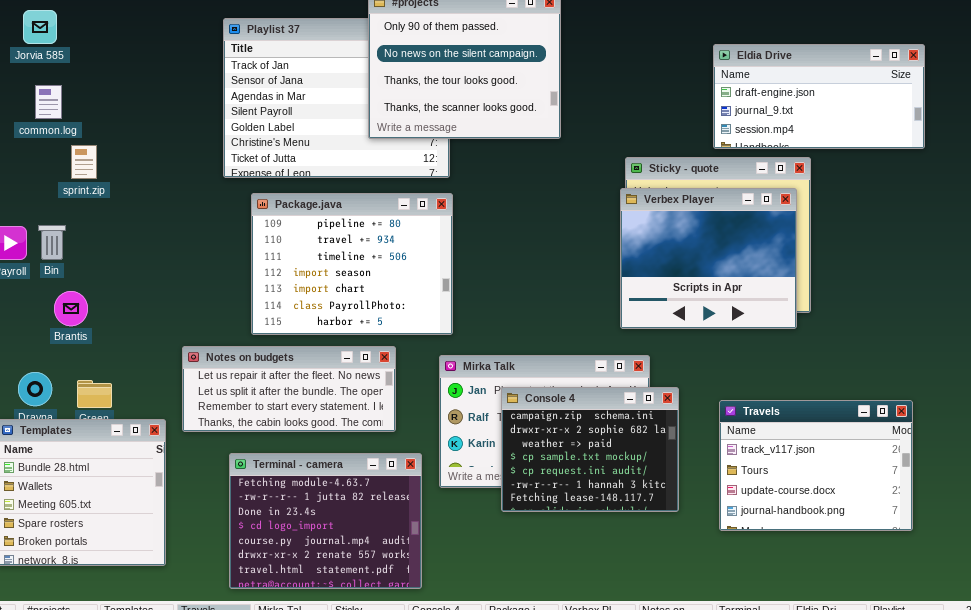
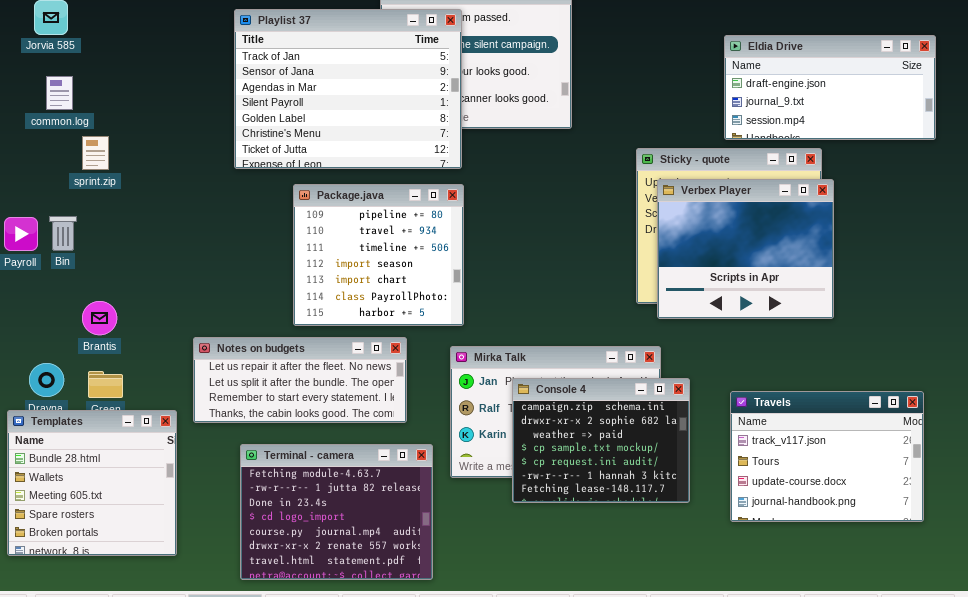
Playlist 37: [223,18,450,178] -> [234,9,462,169], raised
Verbex Player: [620,188,797,329] -> [657,179,834,319], moved
Package.java: [251,193,453,335] -> [293,184,464,326], resized
Brantis: [54,291,88,326] -> [82,301,117,335], moved

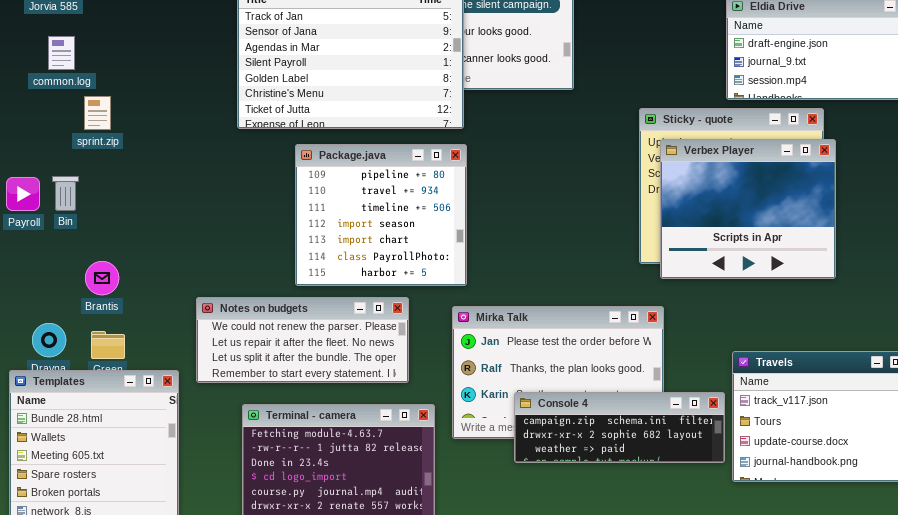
Notes on budgets: [193,337,407,423] -> [196,297,409,383], scrolled up 1 row
Console 4: [512,378,690,503] -> [514,392,725,463], resized

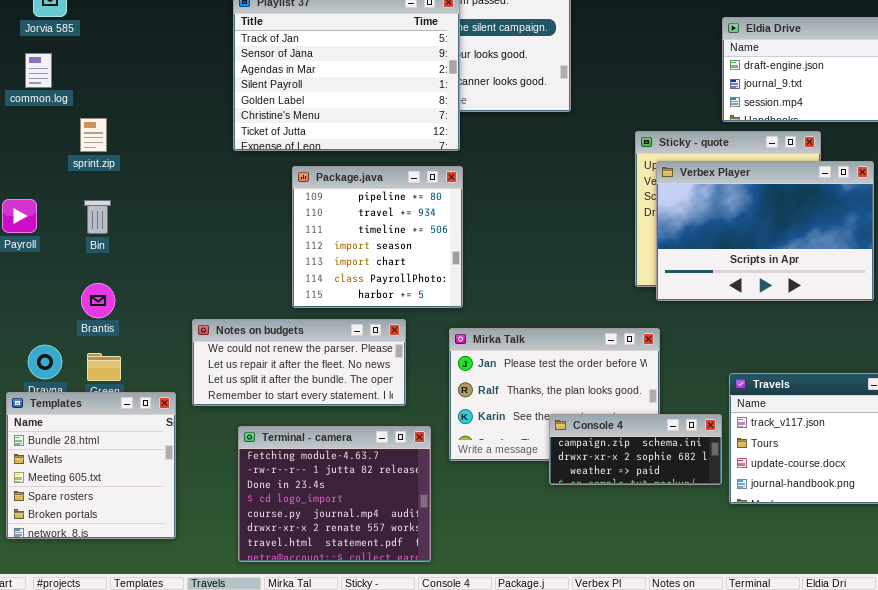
common.log: [48,36,75,70] -> [25,53,52,88], moved
Verbex Player: [660,139,836,279] -> [656,161,874,301], resized
Bin: [52,176,79,211] -> [84,200,111,234], moved
Console 4: [514,392,725,463] -> [549,414,722,485], resized

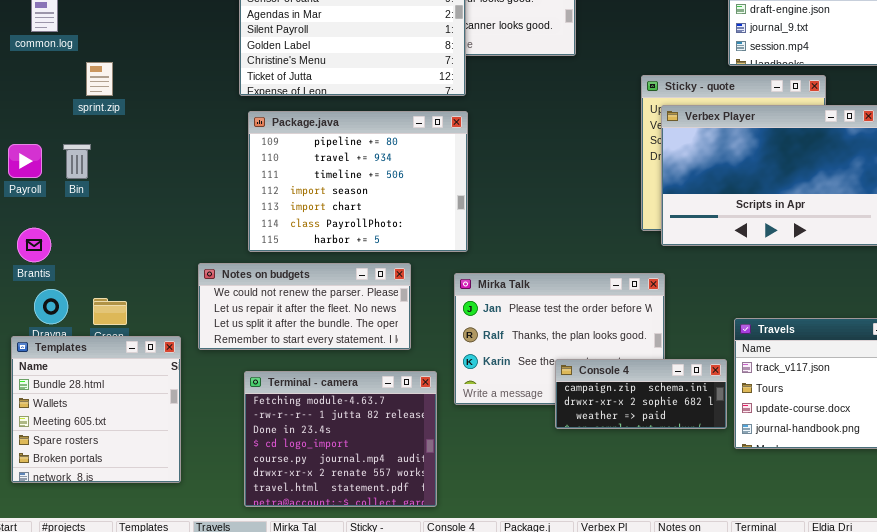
Package.java: [292,166,463,308] -> [248,111,468,252], resized
Bin: [84,200,111,234] -> [63,144,91,179], moved
Brantis: [81,283,115,318] -> [17,228,51,262], moved

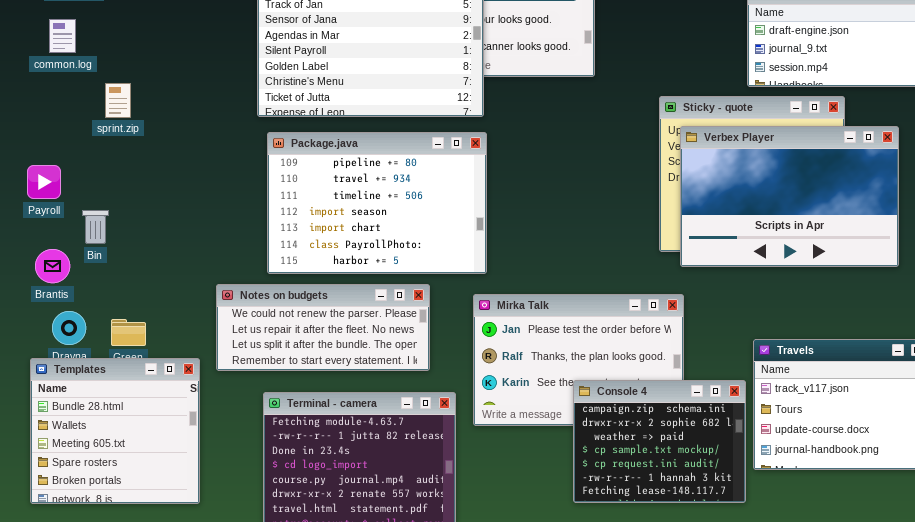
Bin: [63,144,91,179] -> [82,210,109,244], moved
Console 4: [555,359,727,429] -> [573,380,746,503], resized

